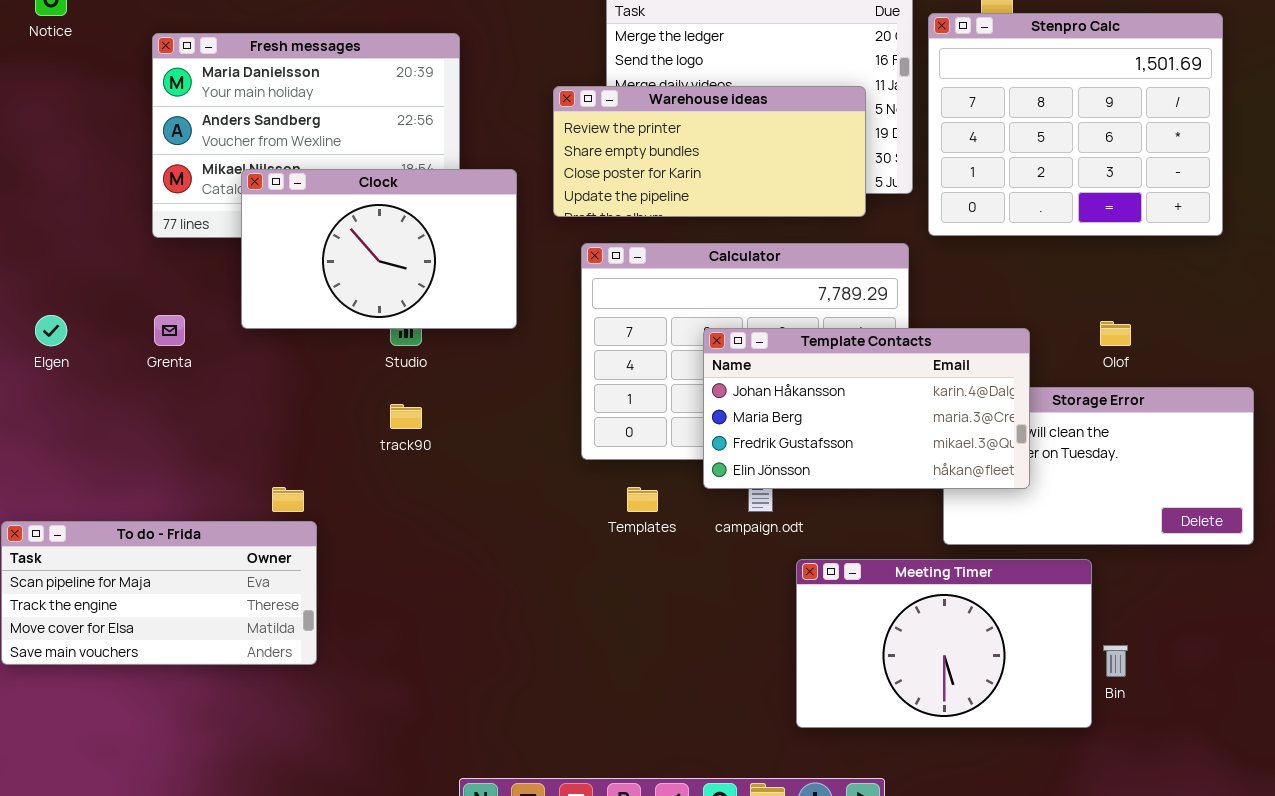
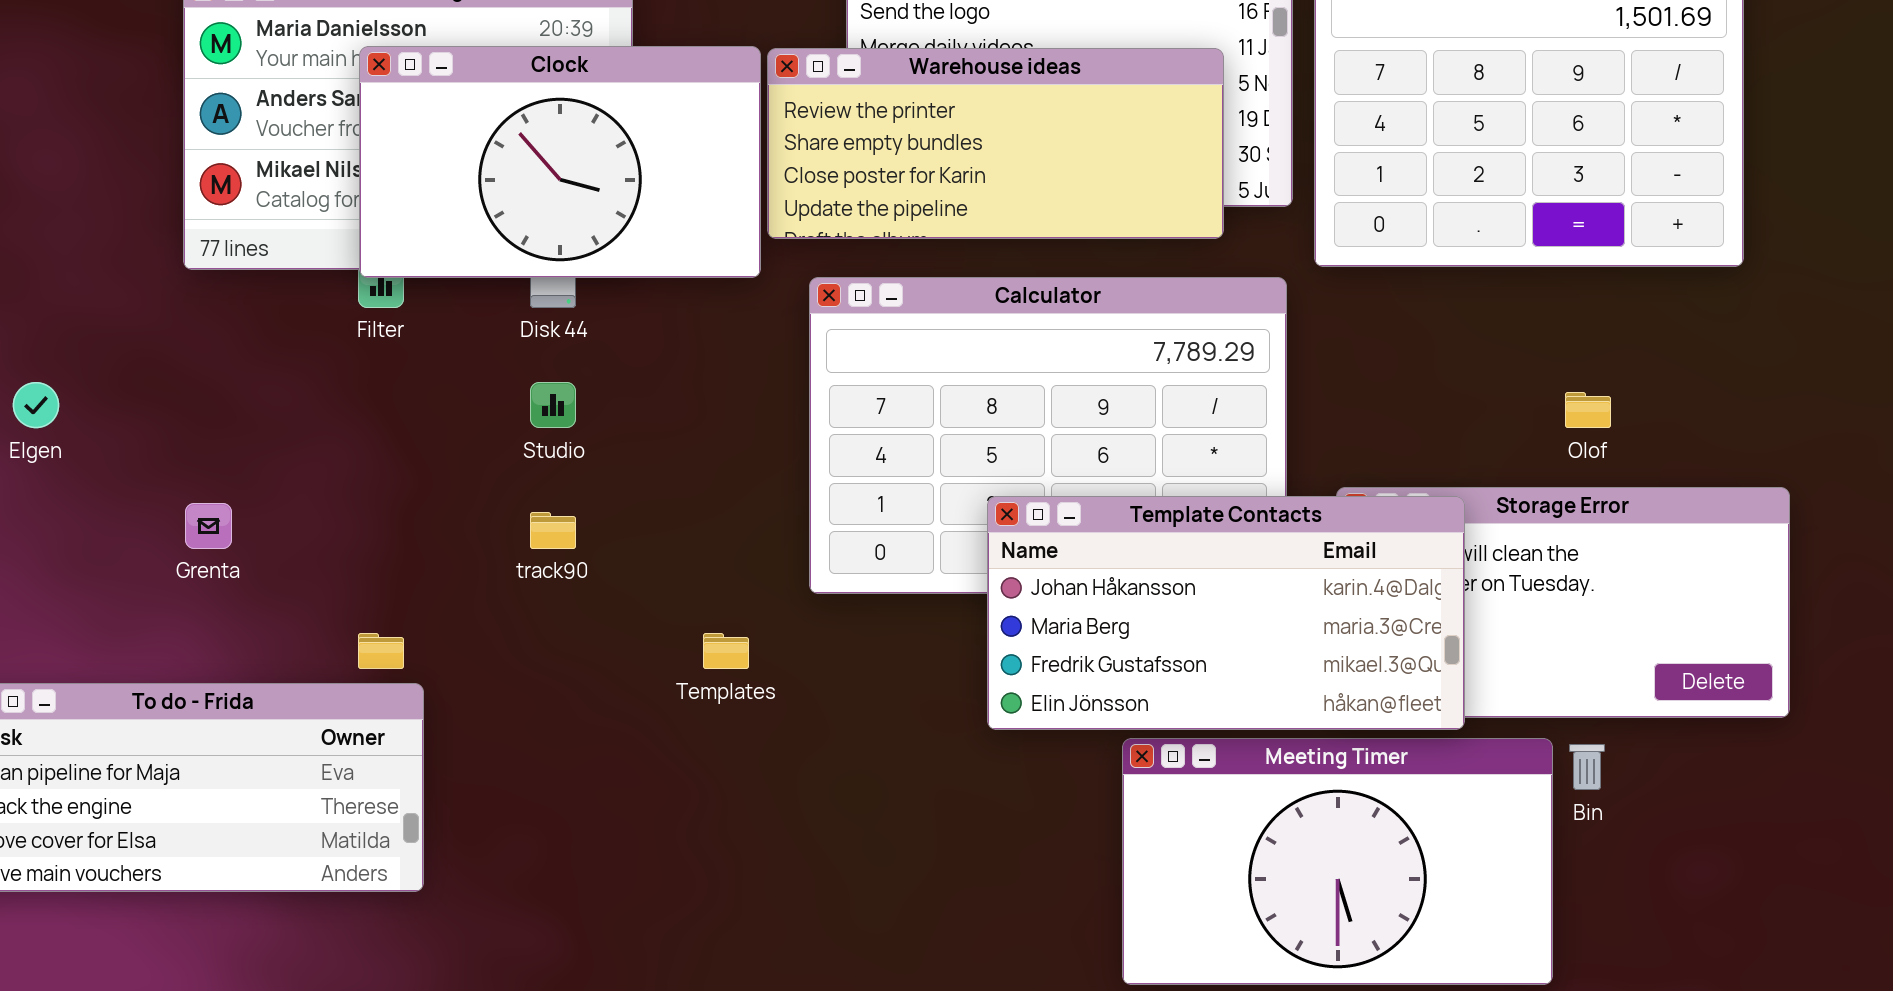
Clock: [241,169,517,329] -> [359,46,761,278], moved
Grenta: [154,315,185,346] -> [185,503,232,549], moved
Template Contacts: [703,328,1030,489] -> [987,496,1465,730], moved
Templates: [627,487,658,512] -> [703,633,749,669], moved
Bin: [1103,645,1128,677] -> [1569,744,1605,790], moved

